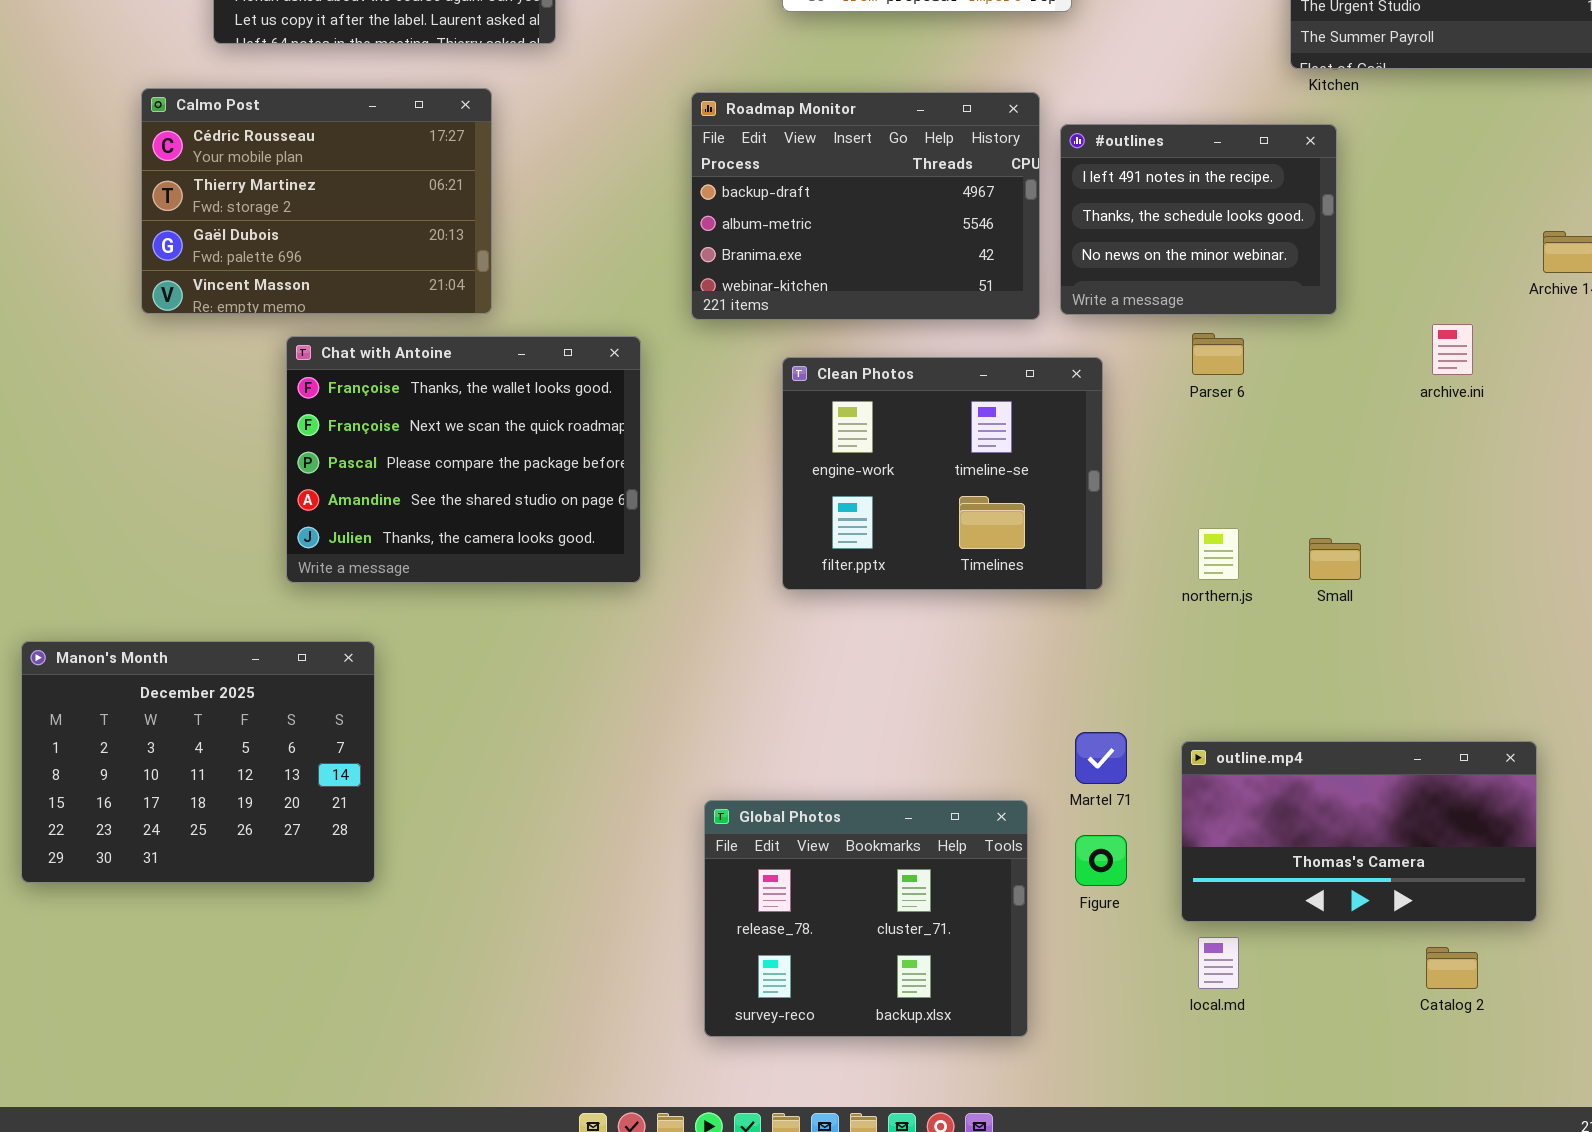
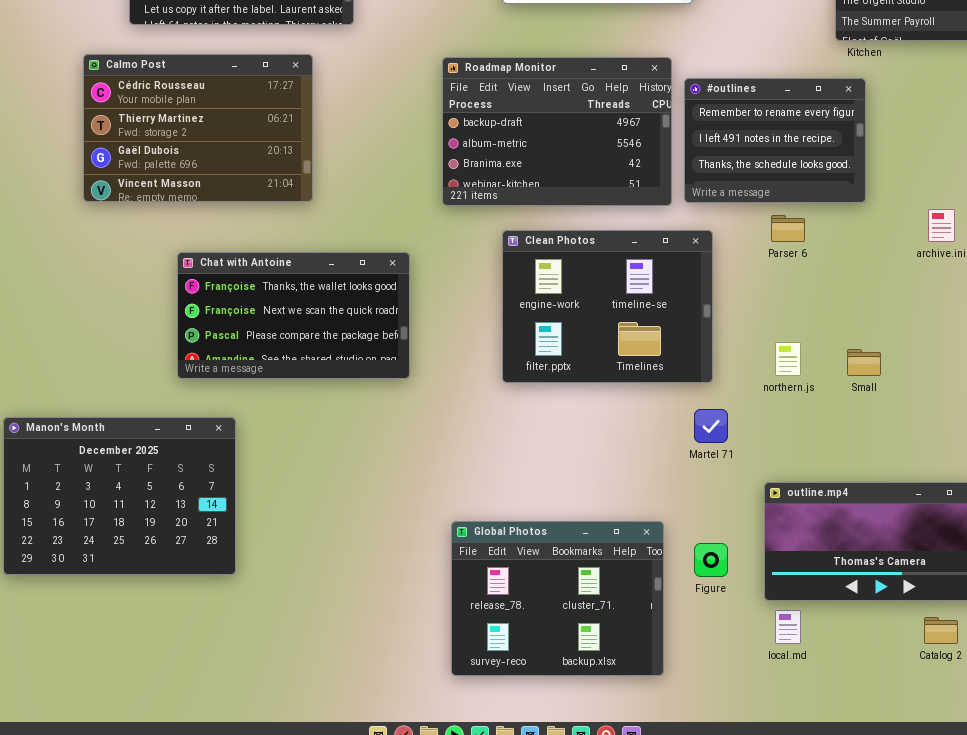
#outlines: [1060,124,1337,315] -> [684,78,866,203], scrolled up 1 row
Chat with Antoine: [286,336,641,583] -> [177,252,410,379], resized
Martel 71: [1075,732,1127,784] -> [694,409,728,443], moved

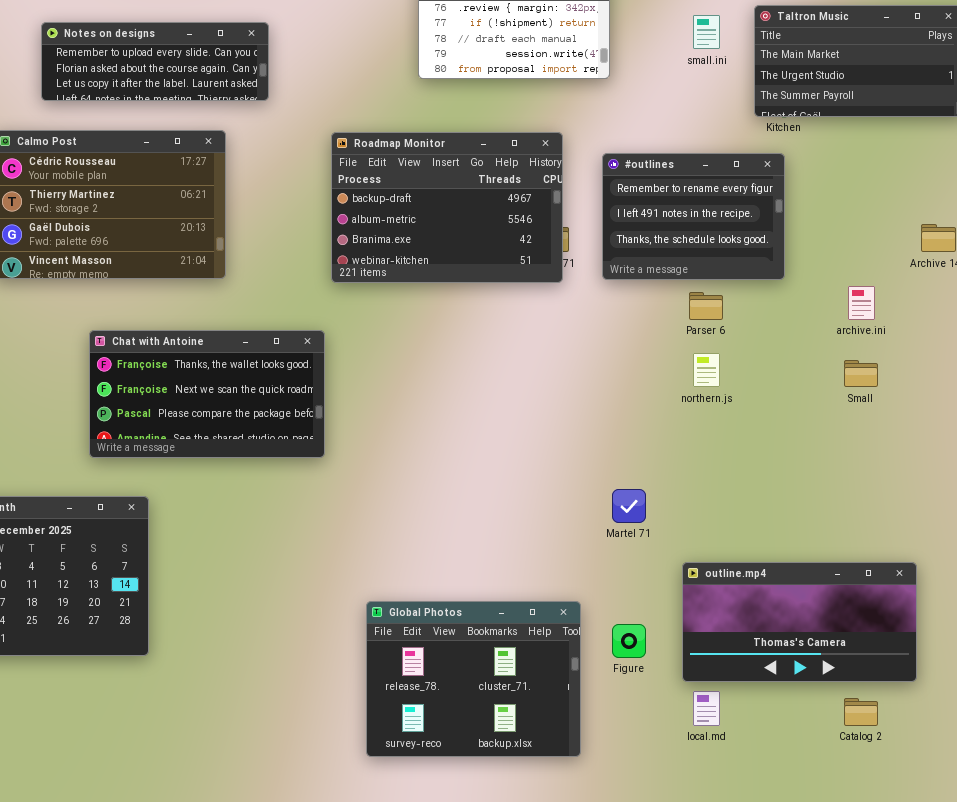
Roadmap Monitor: [442,57,672,206] -> [331,132,563,283], moved
Clean Photos: [502,230,713,383] -> none, closed
northern.js: [775,342,801,376] -> [693,353,720,387], moved
Small: [847,349,881,376] -> [844,360,878,387], moved

